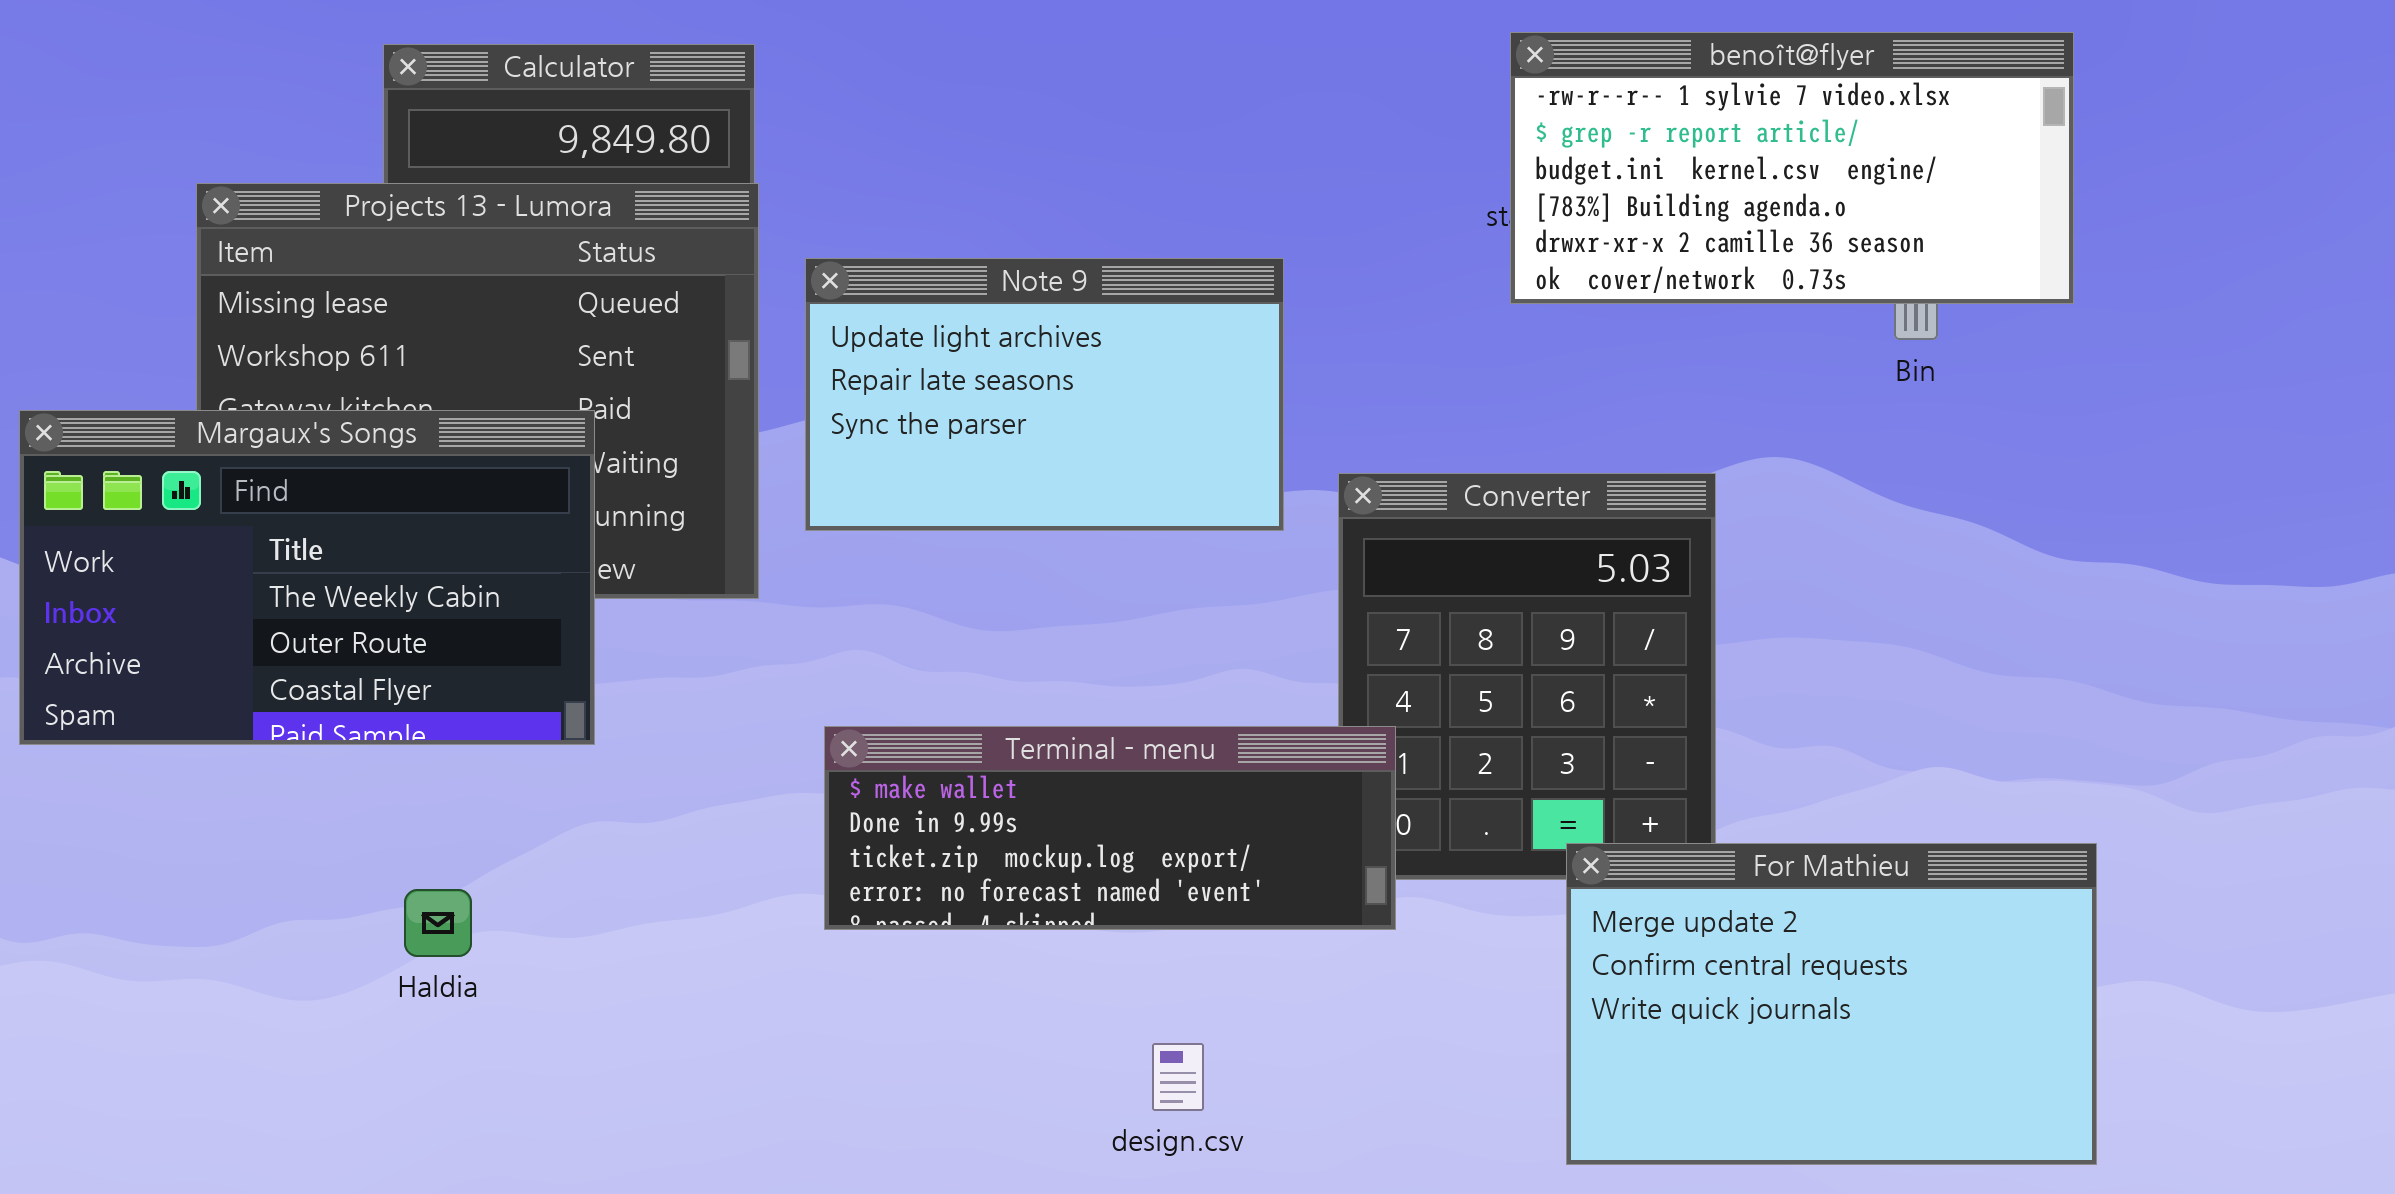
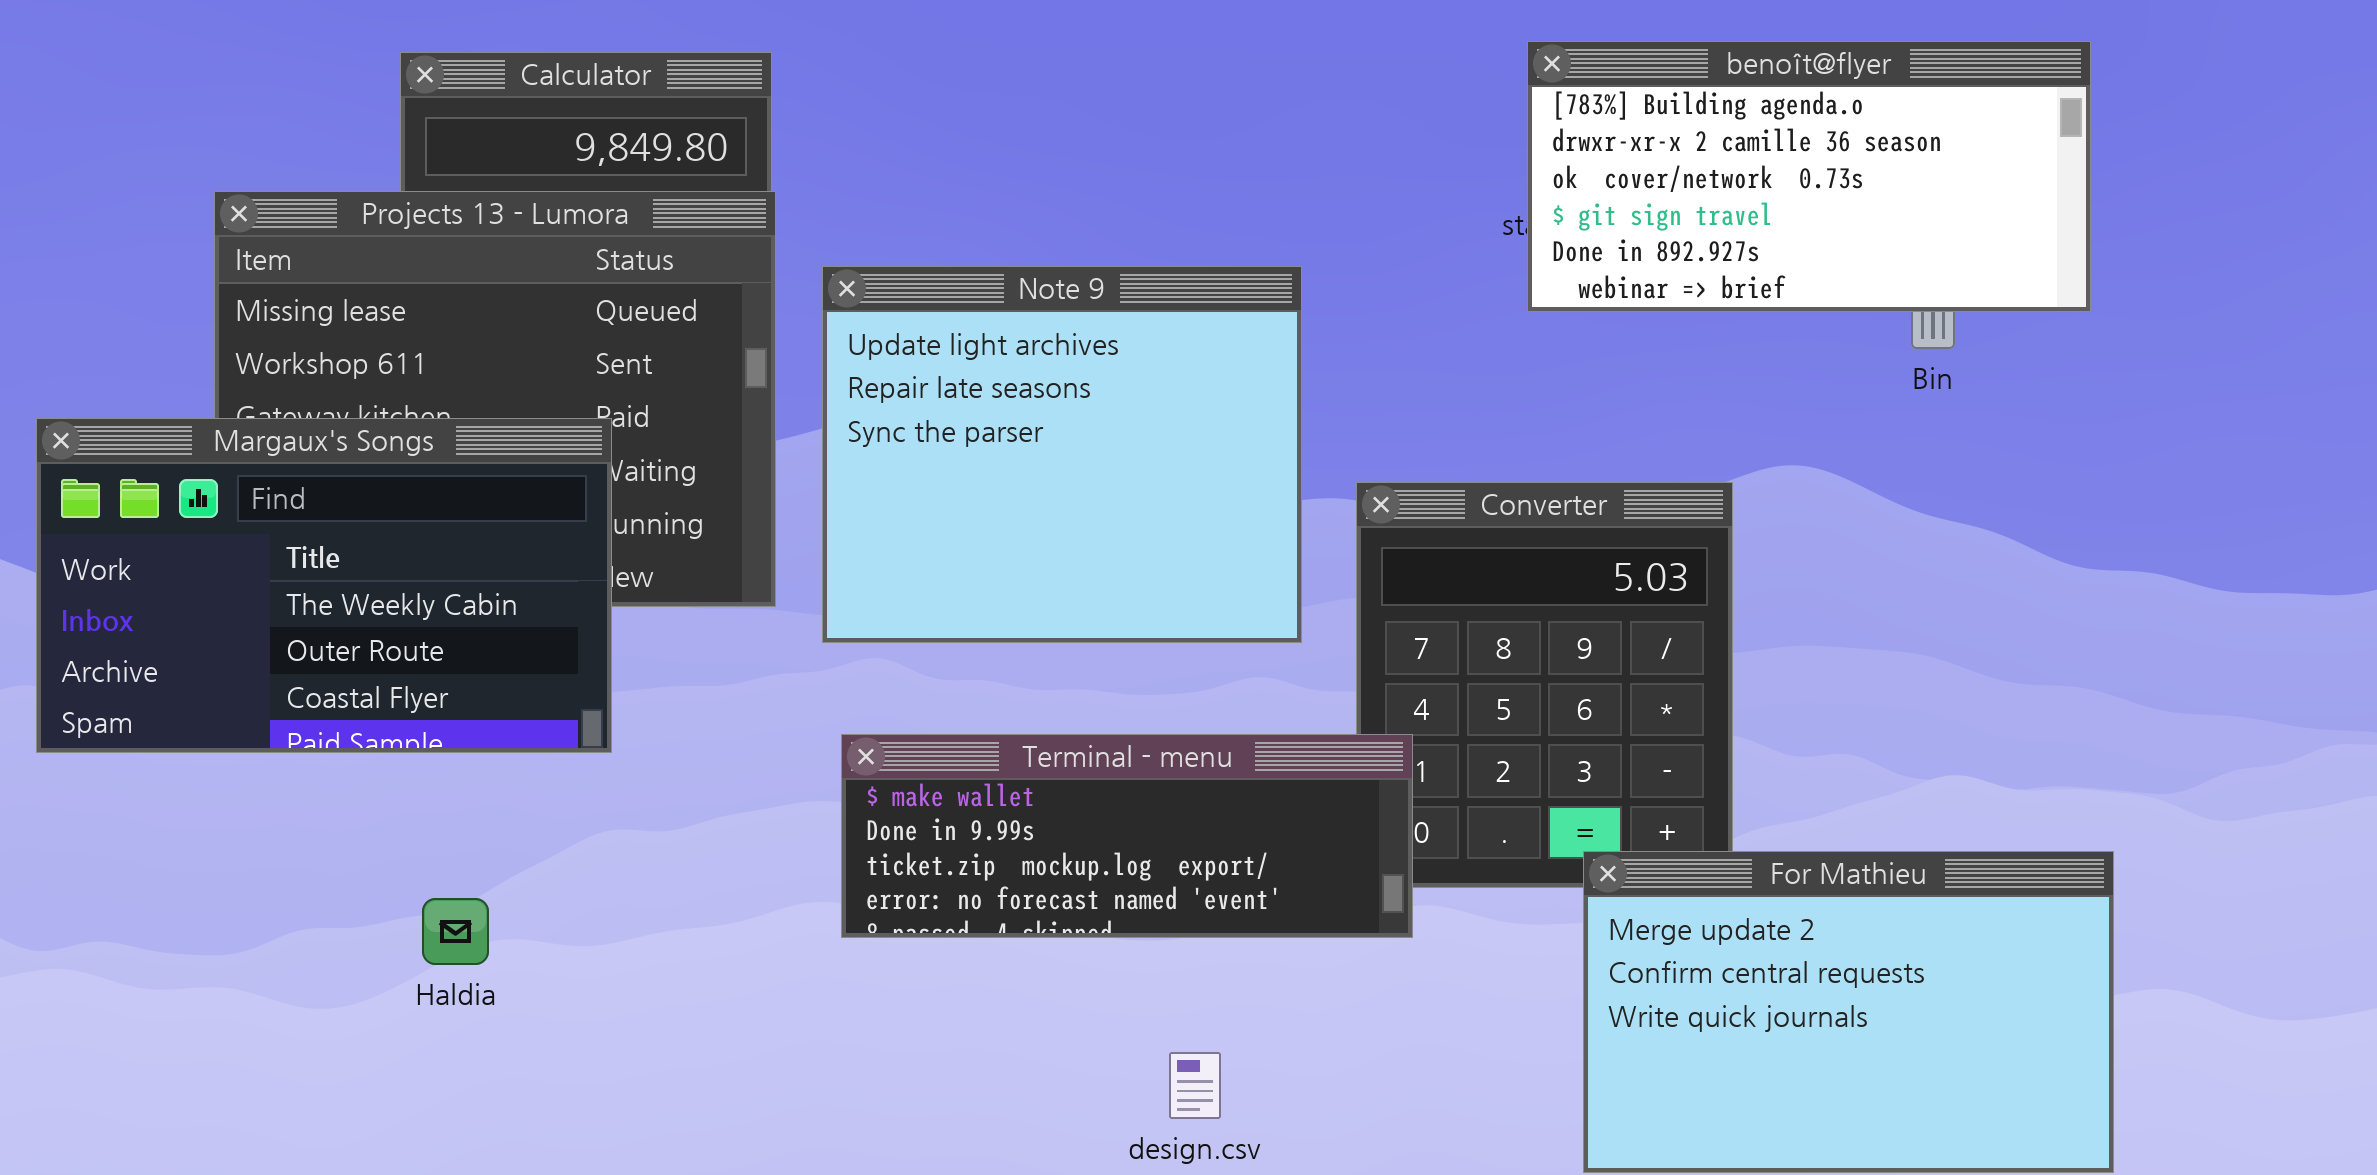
benoît@flyer: [1510,32,2074,304] -> [1527,41,2091,312], scrolled down 3 rows
Note 9: [805,258,1284,531] -> [822,266,1302,643], resized

